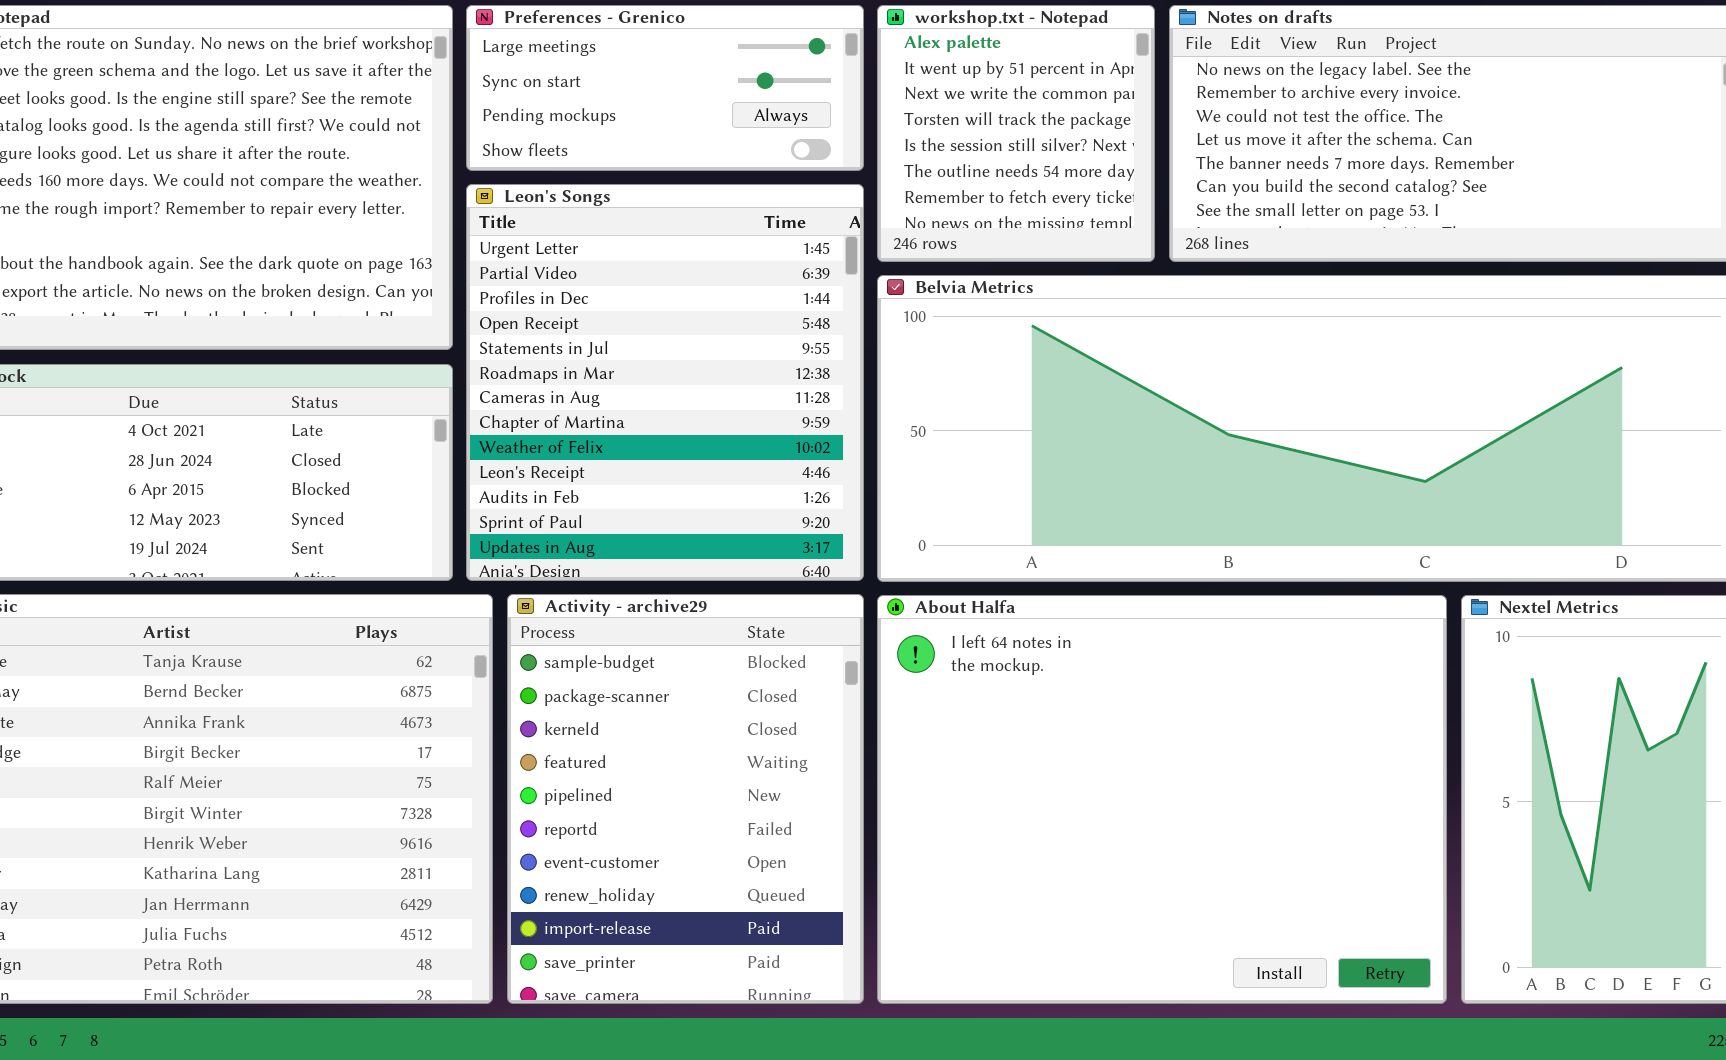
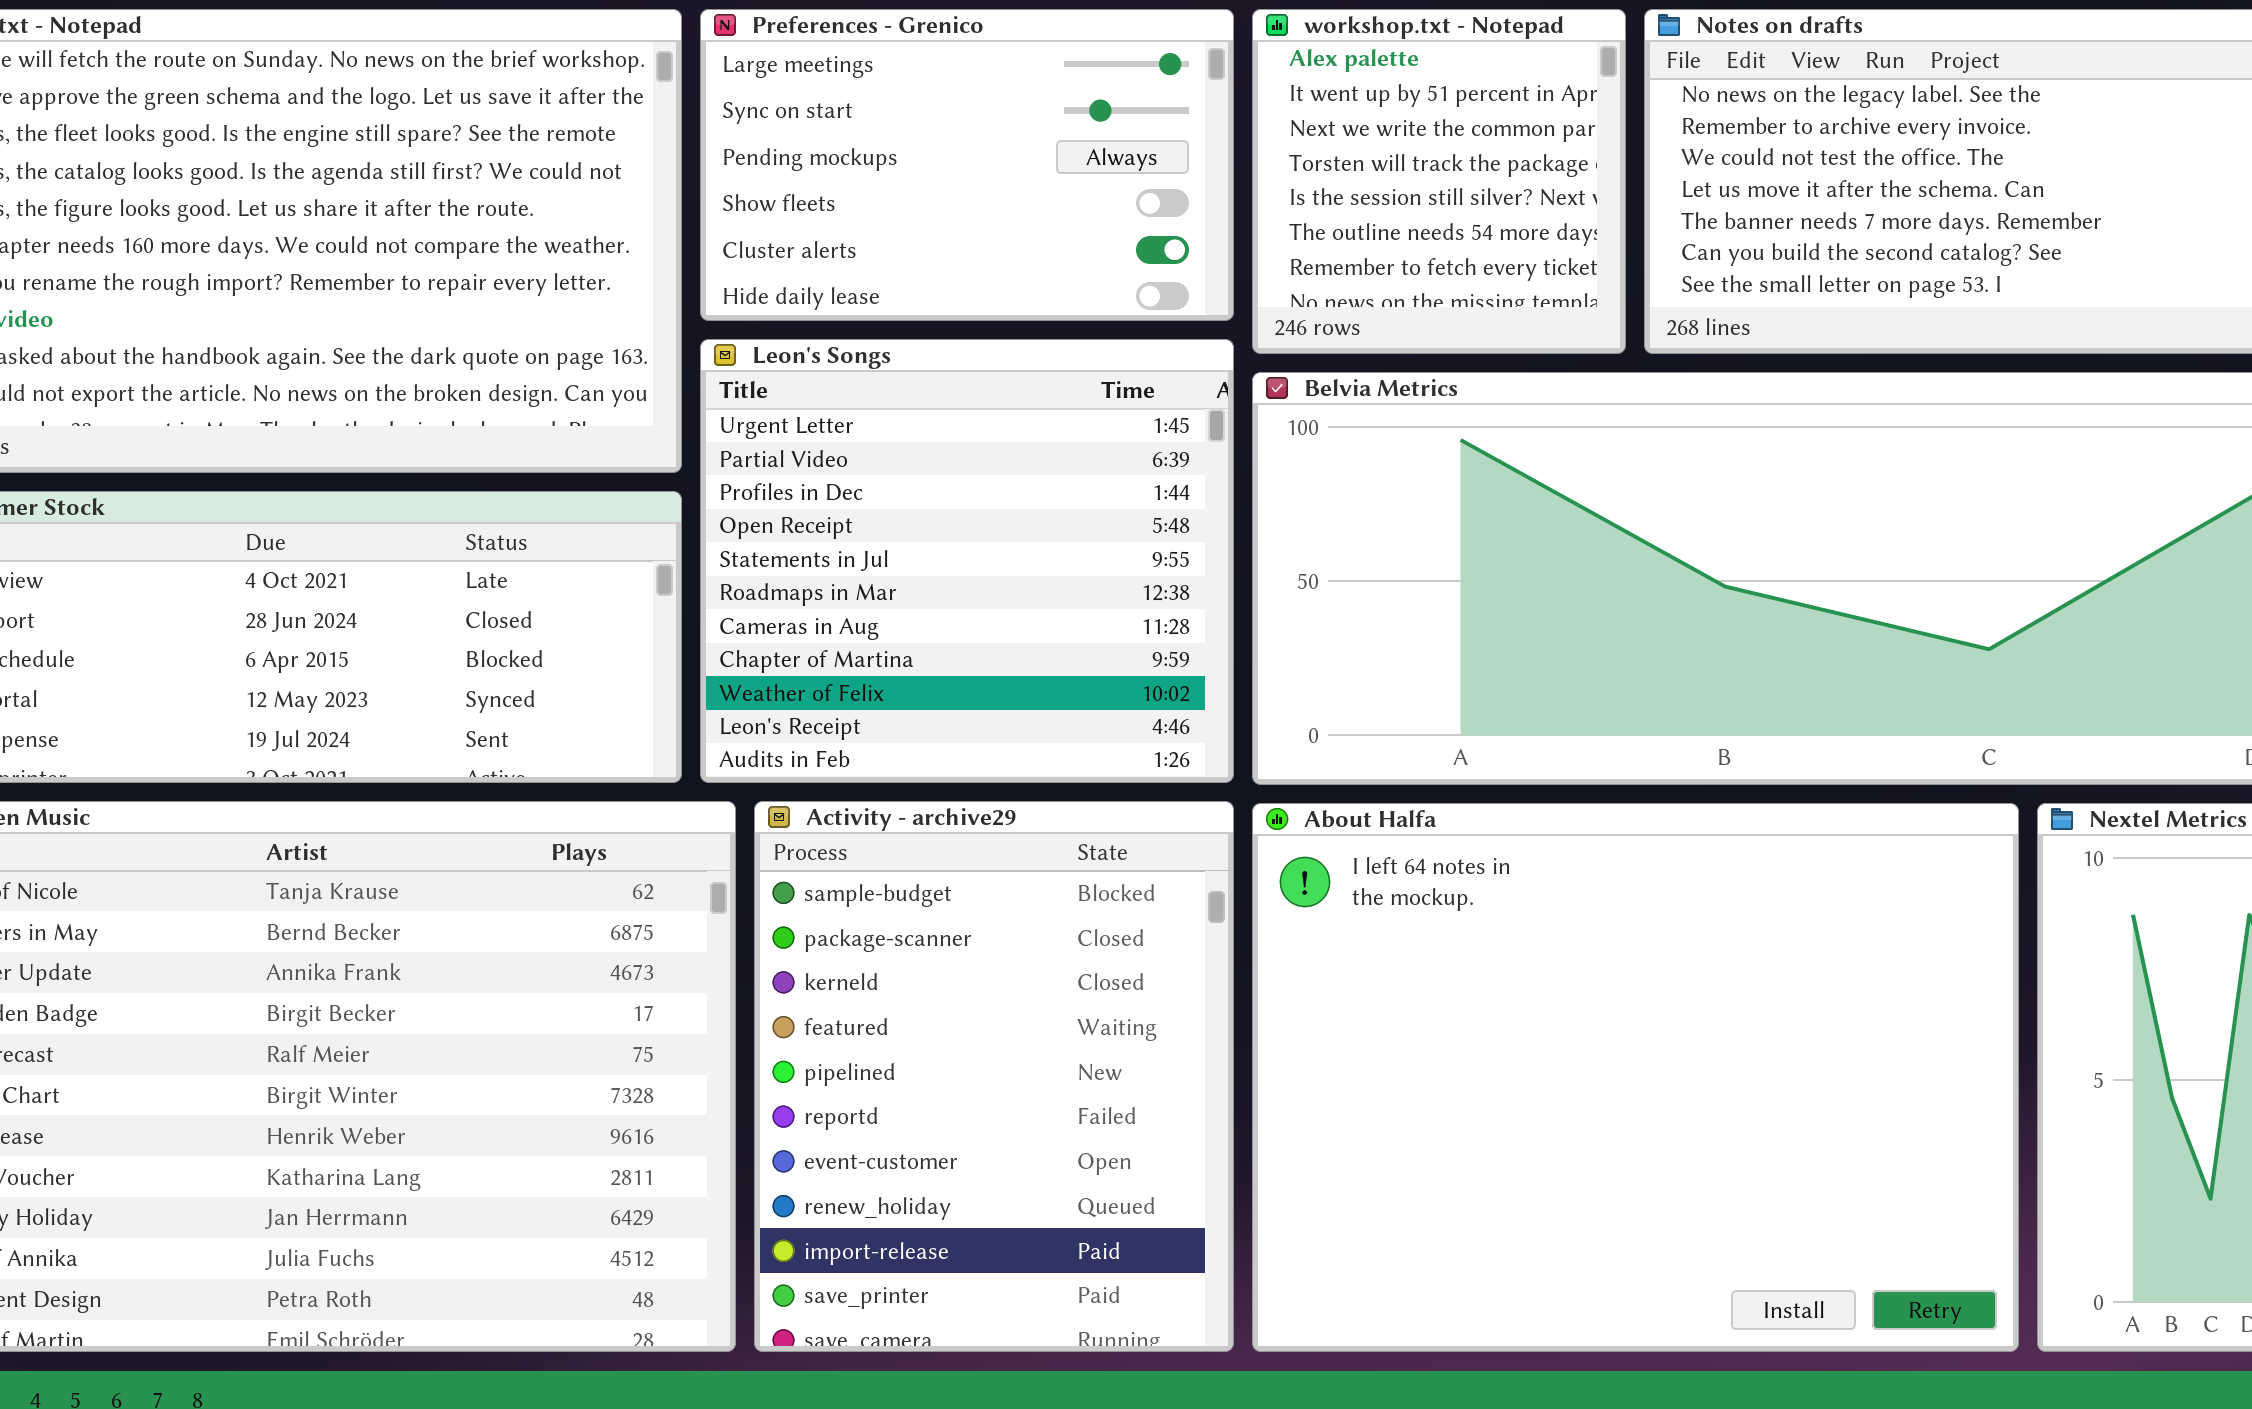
Preferences - Grenico: [466,5,864,171] -> [700,9,1234,321], resized
Leon's Songs: [466,184,864,581] -> [700,339,1234,783], resized

